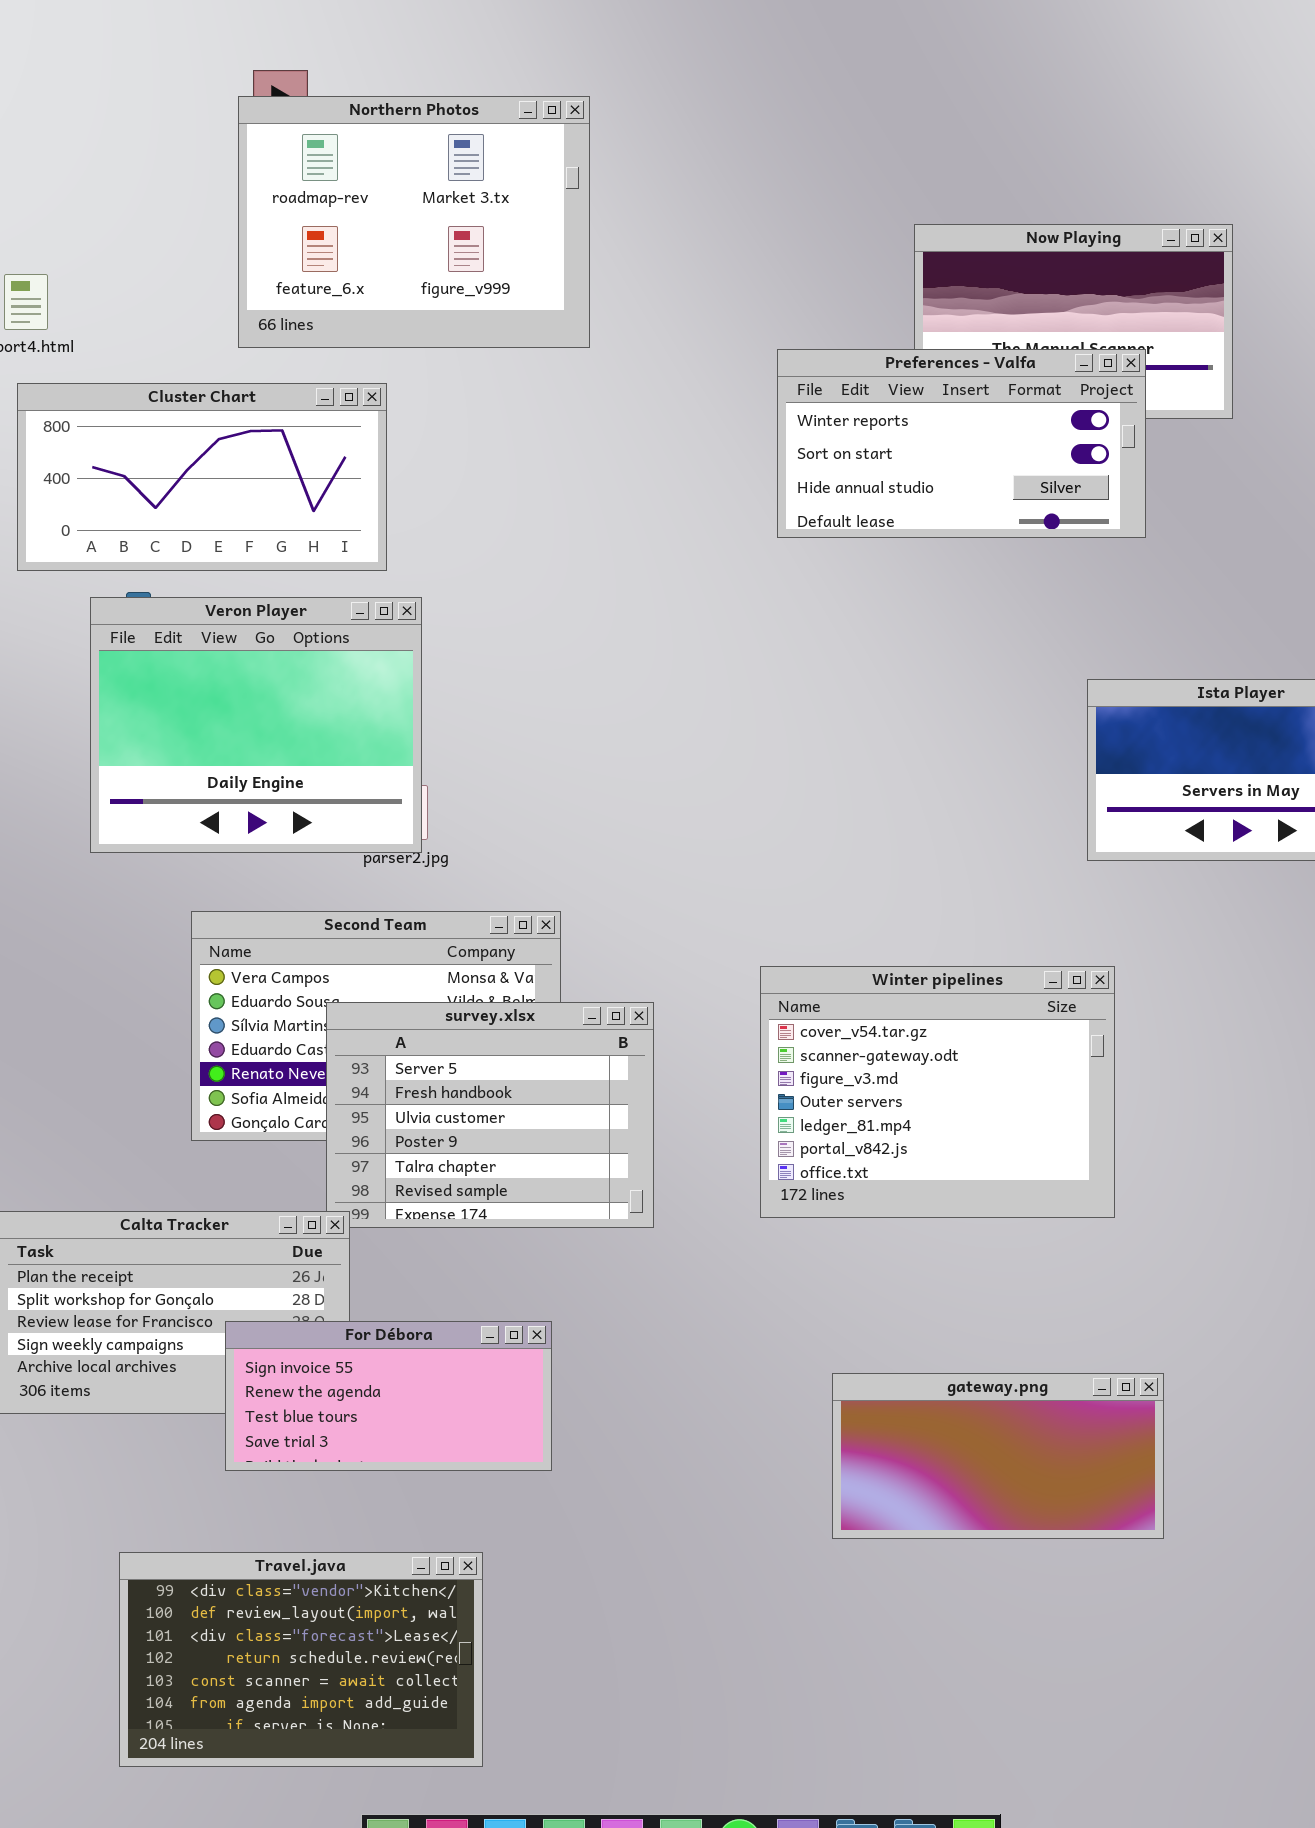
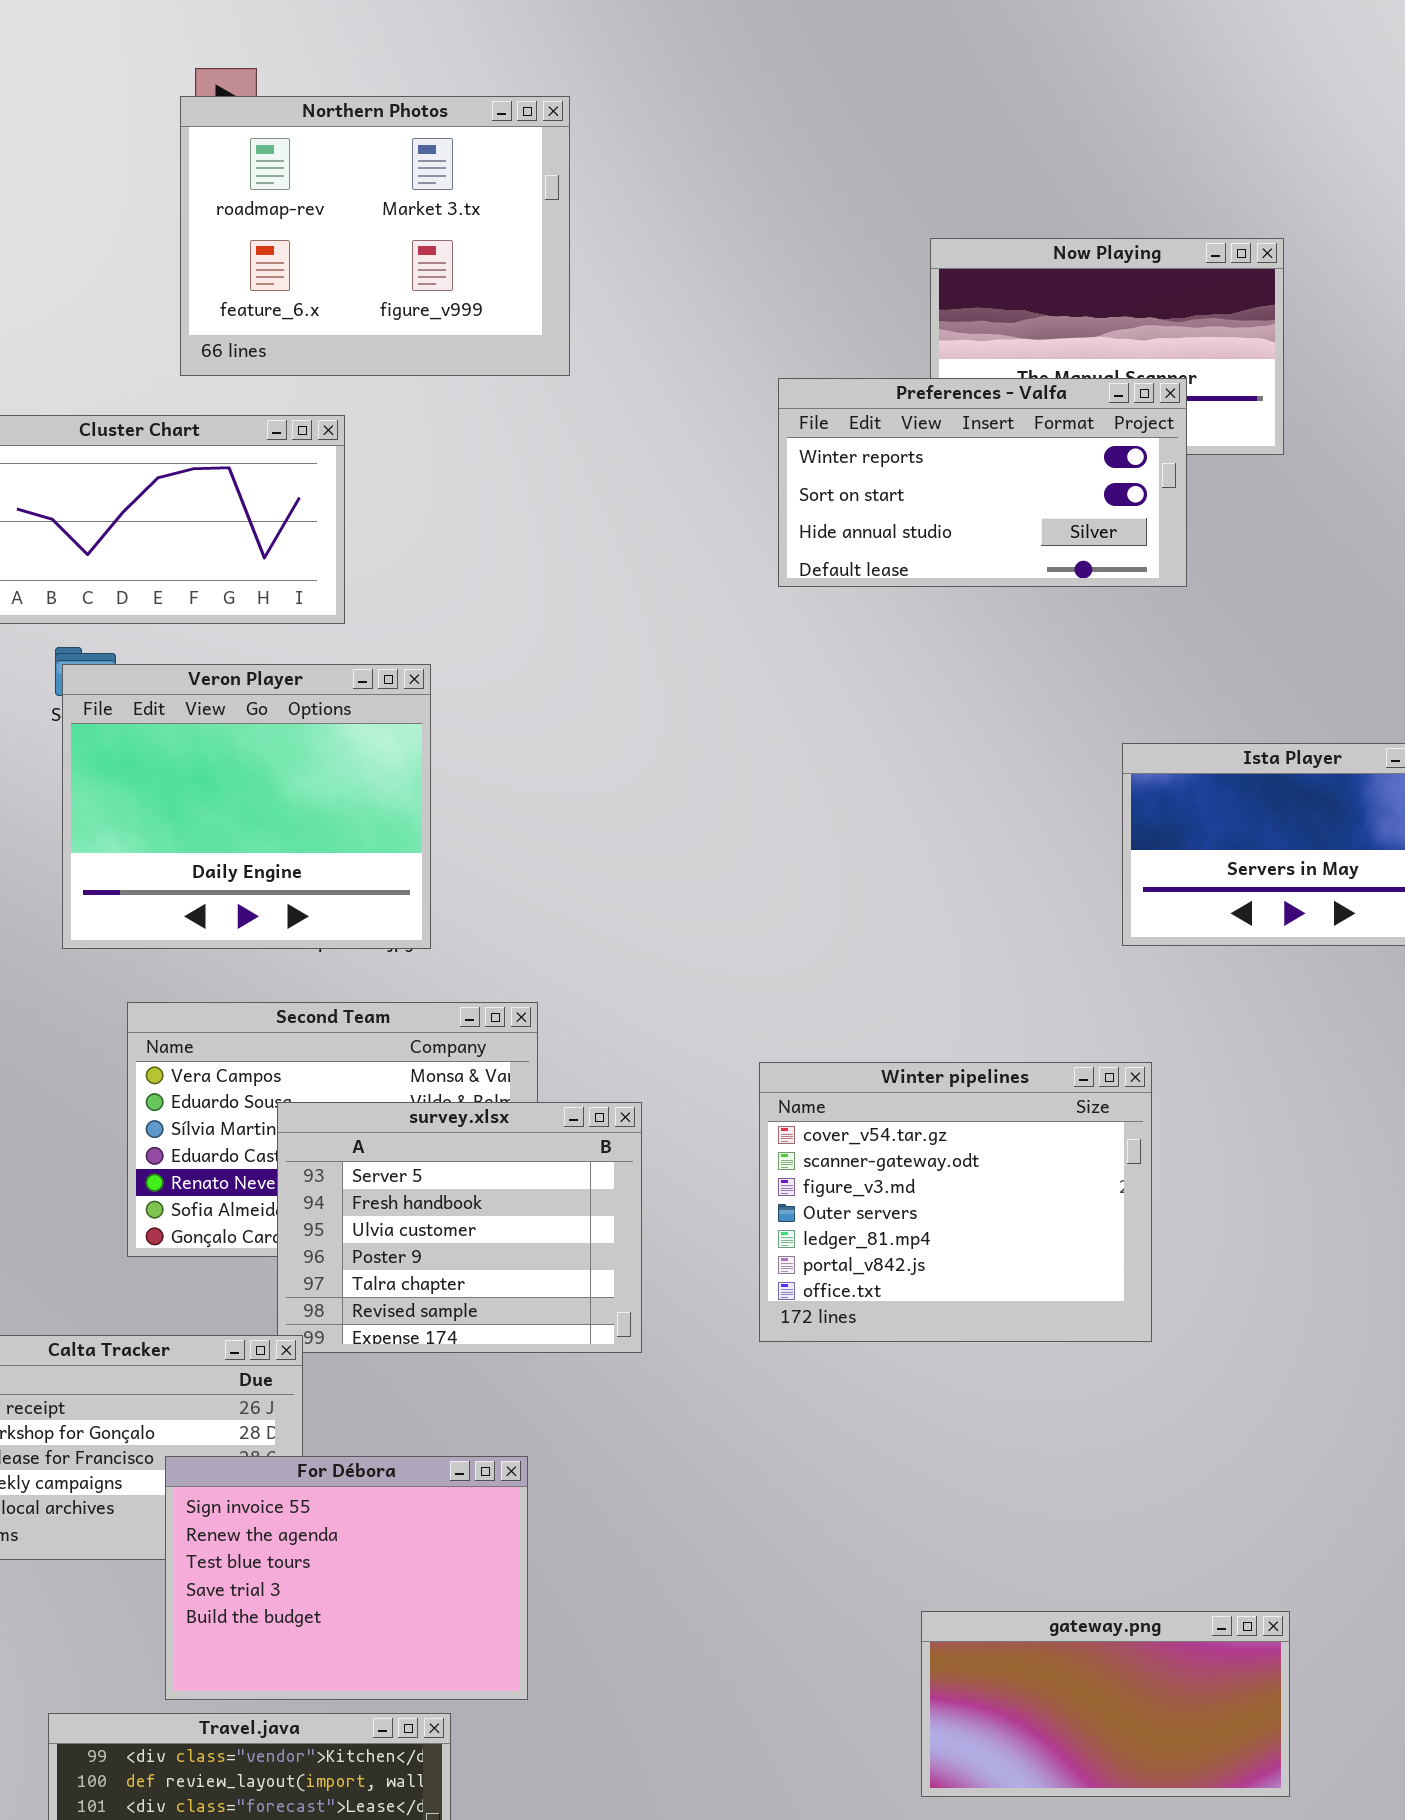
Veron Player: [90,597,422,853] -> [62,664,431,949], moved
For Débora: [225,1321,552,1471] -> [165,1456,528,1700], resized
gateway.png: [832,1373,1164,1539] -> [921,1611,1290,1797], moved

